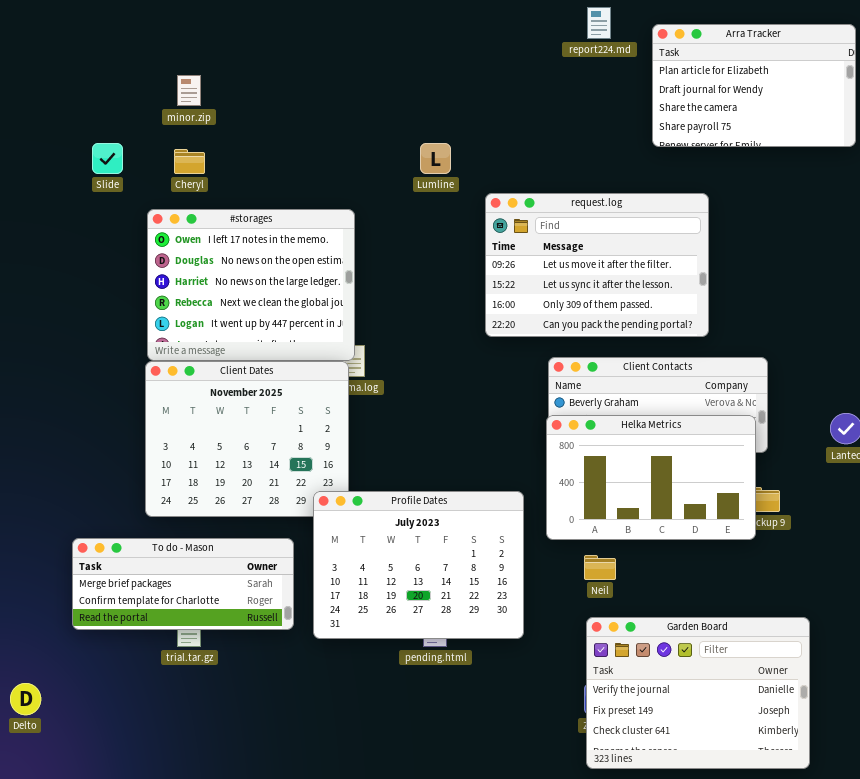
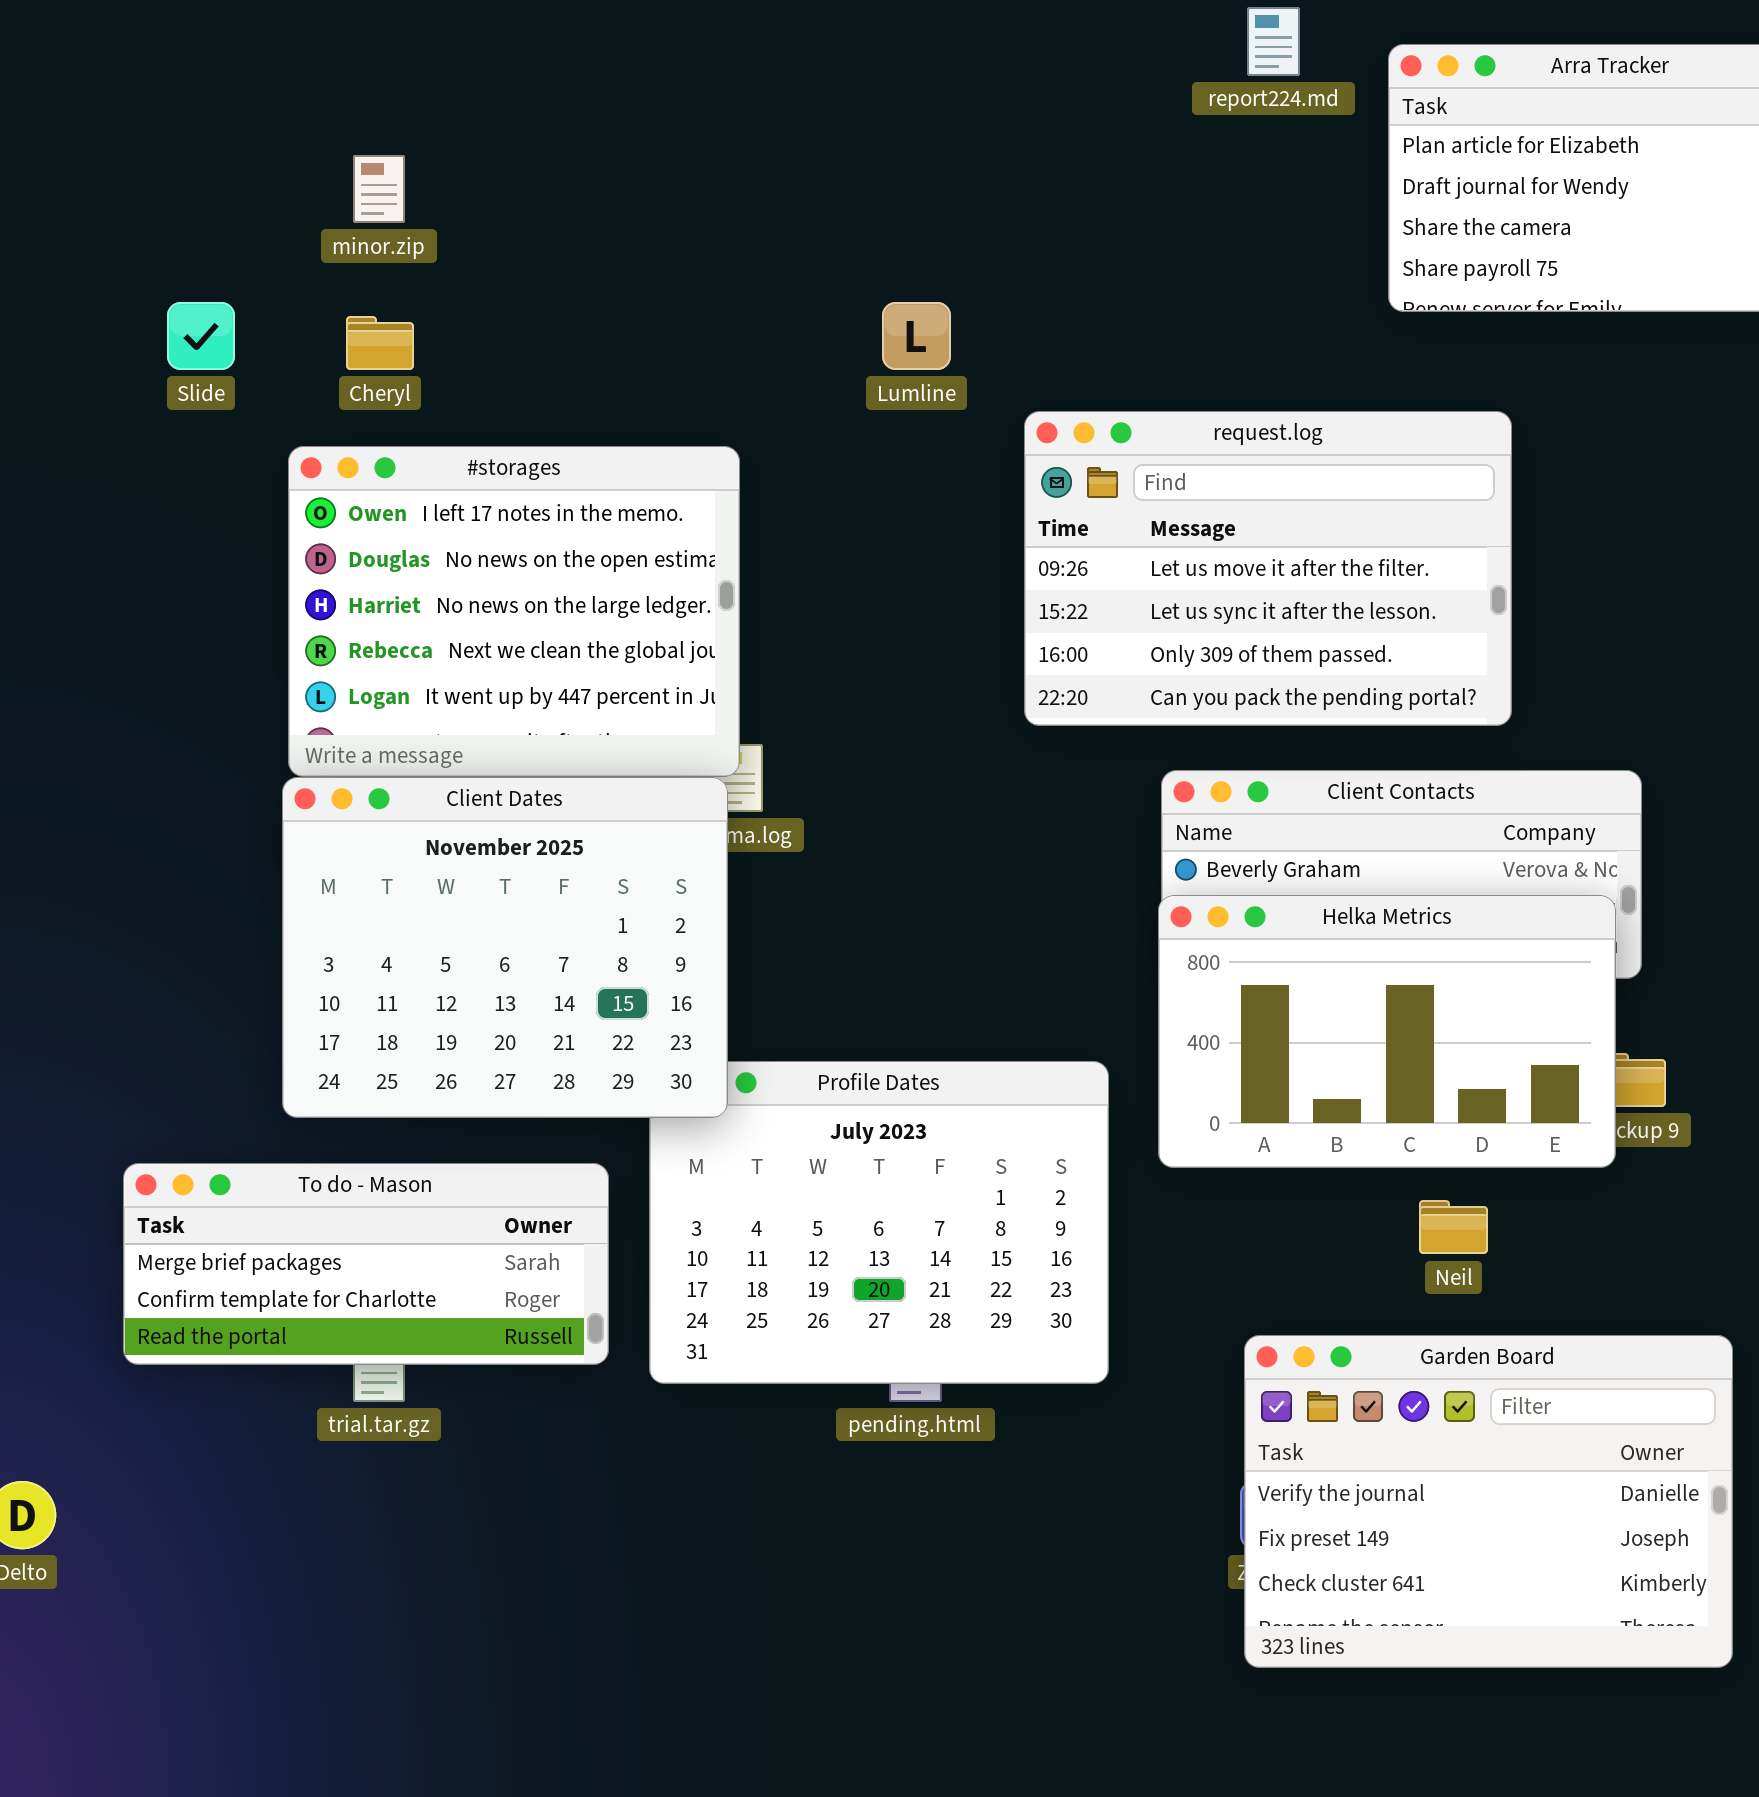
Client Dates: [145,361,349,517] -> [282,777,728,1118], raised
Neil: [584,555,616,580] -> [1419,1200,1488,1254], moved

